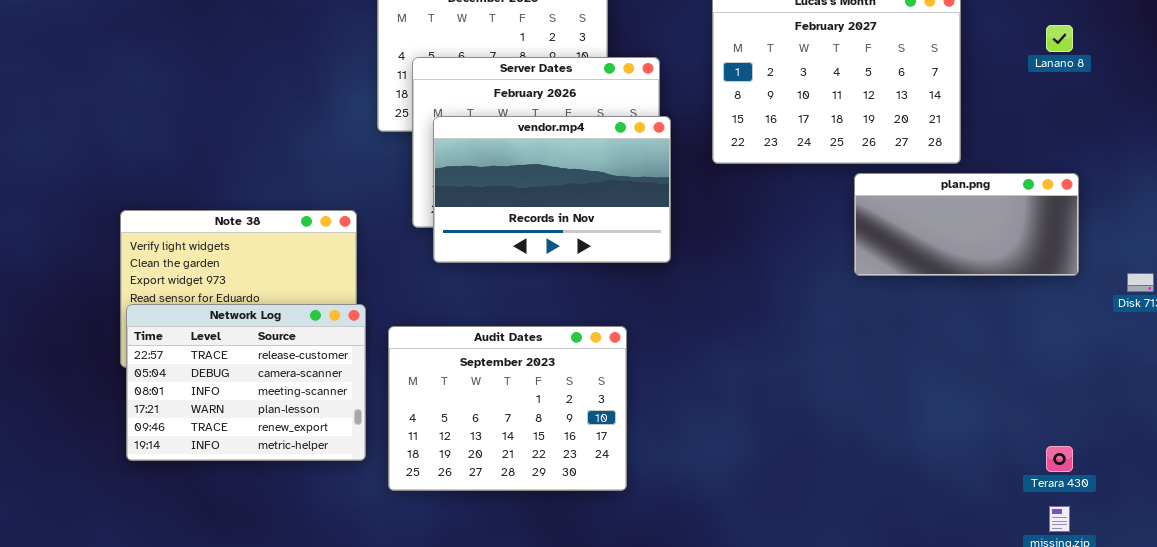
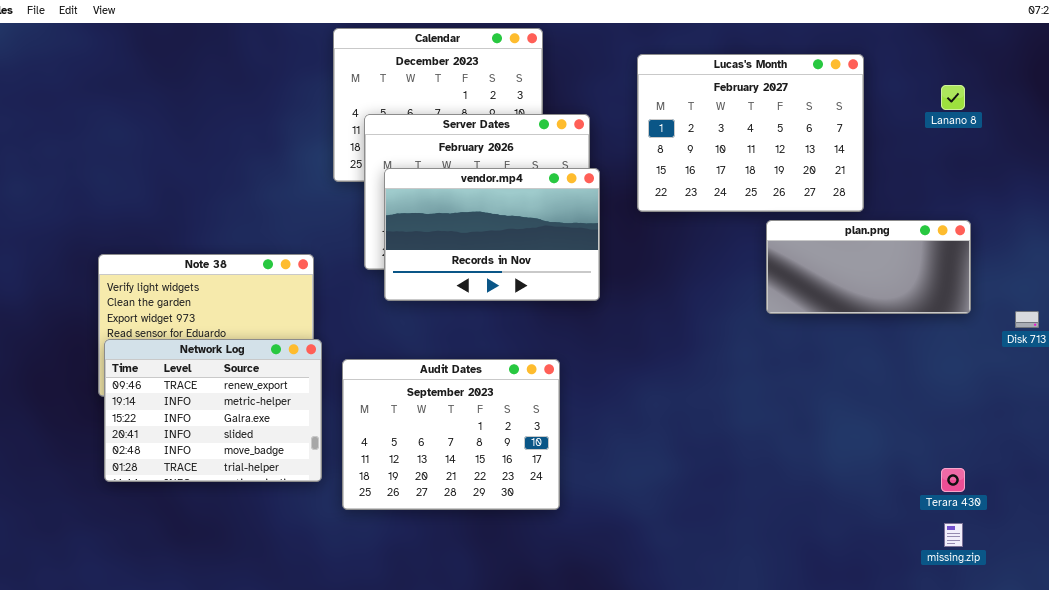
Network Log: [126,304,366,461] -> [104,339,322,482], scrolled down 4 rows

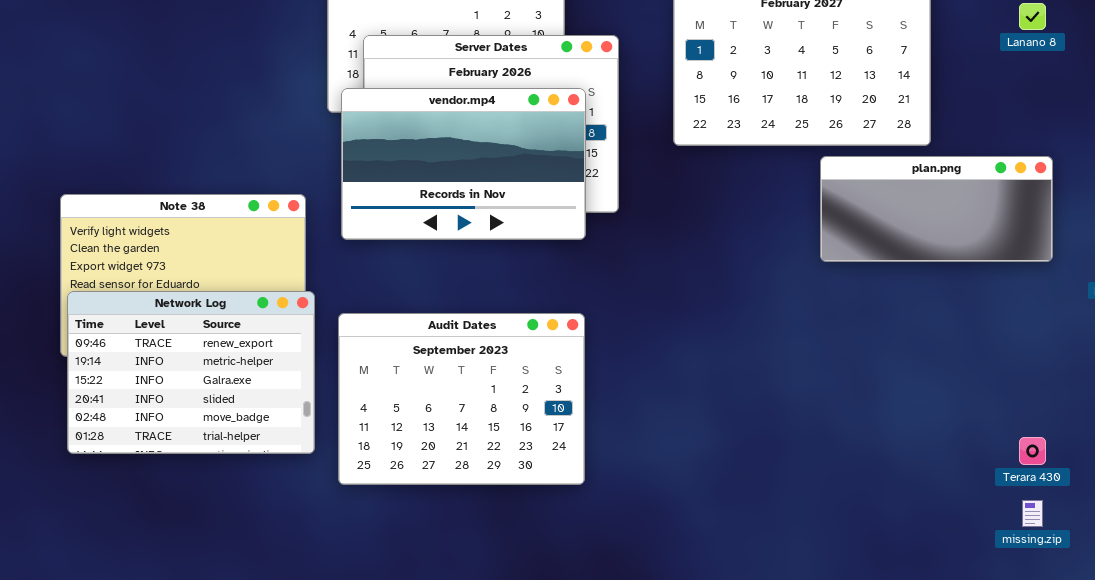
vendor.mp4: [384,168,600,301] -> [341,88,586,240], moved

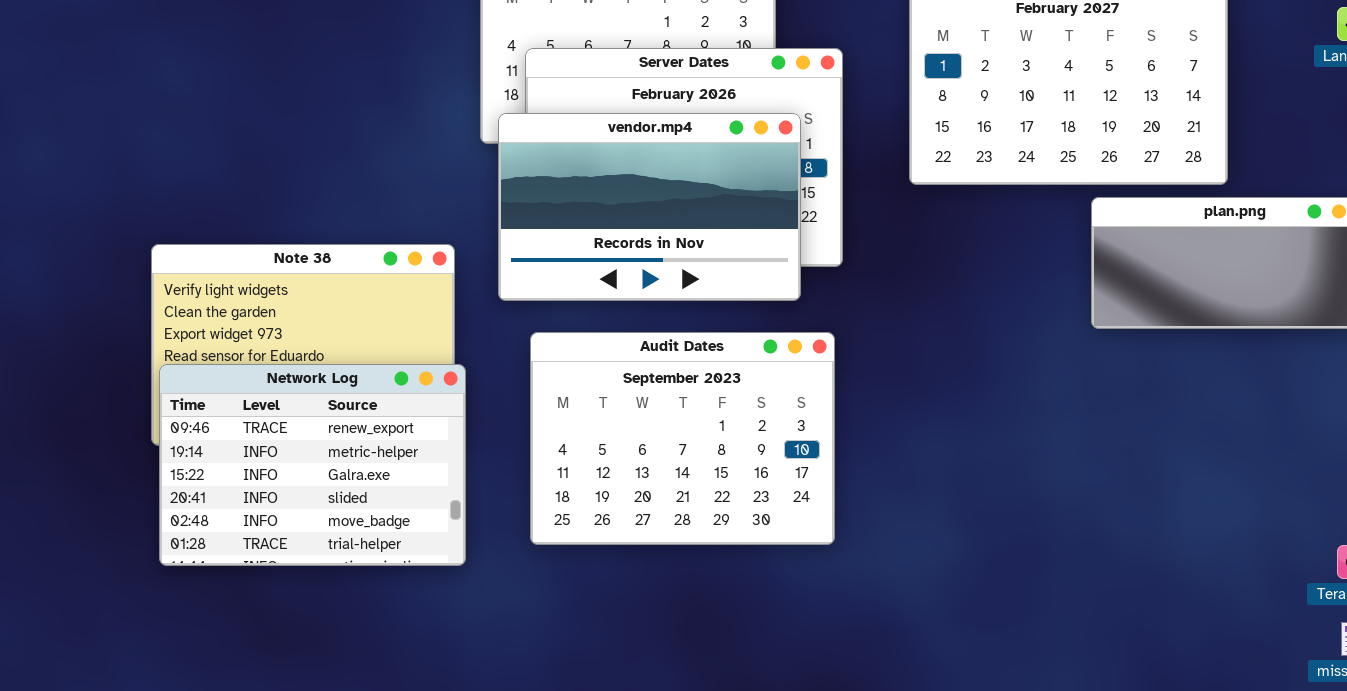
Audit Dates: [338,313,585,485] -> [530,332,835,545], moved

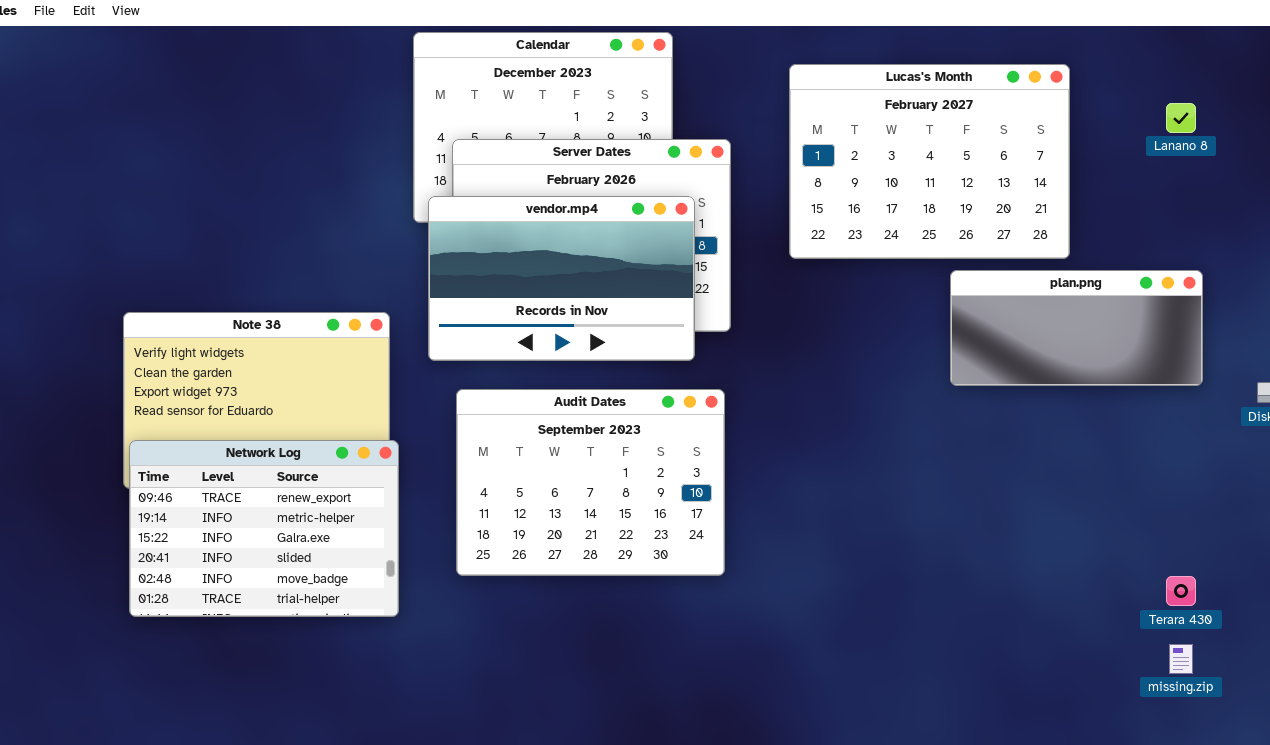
Network Log: [159,364,466,566] -> [129,440,399,617], moved

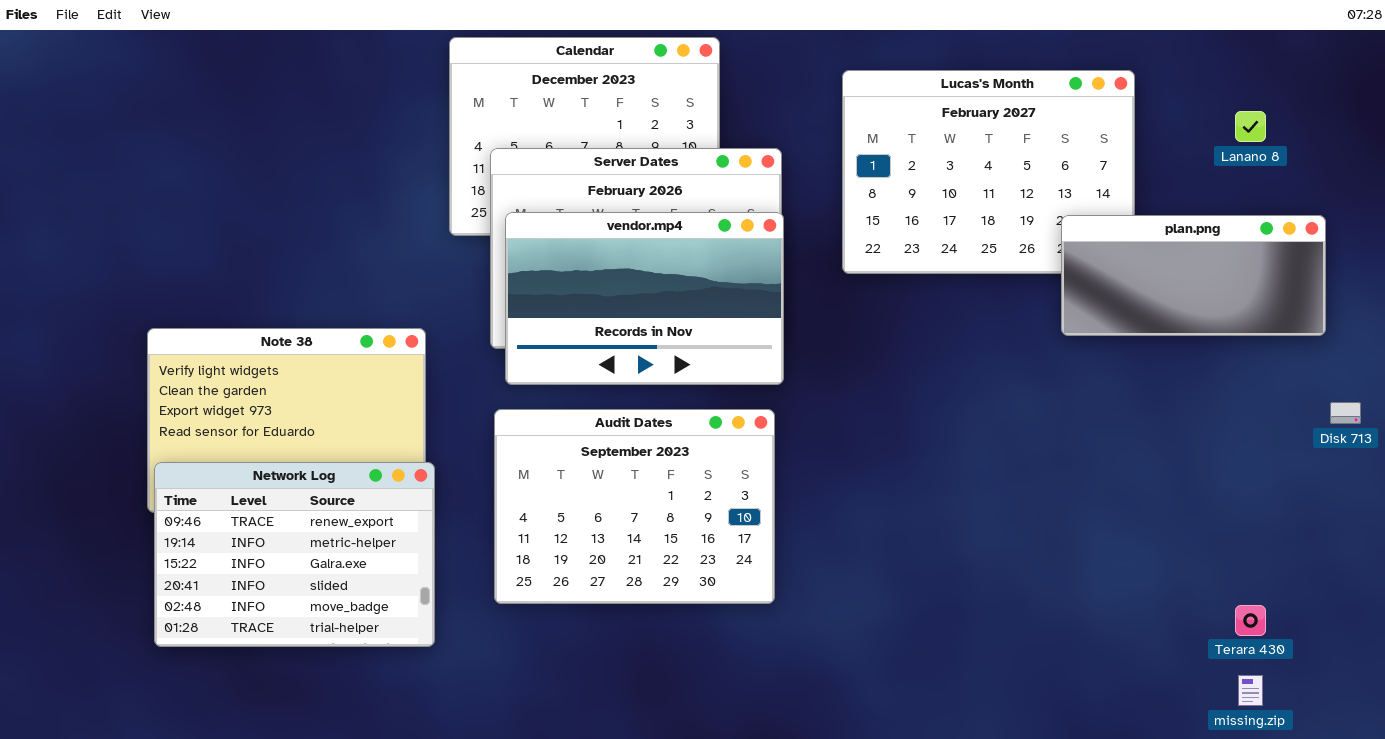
vendor.mp4: [428,196,695,361] -> [505,212,784,385], moved
plan.png: [950,270,1203,386] -> [1061,215,1326,336], moved

